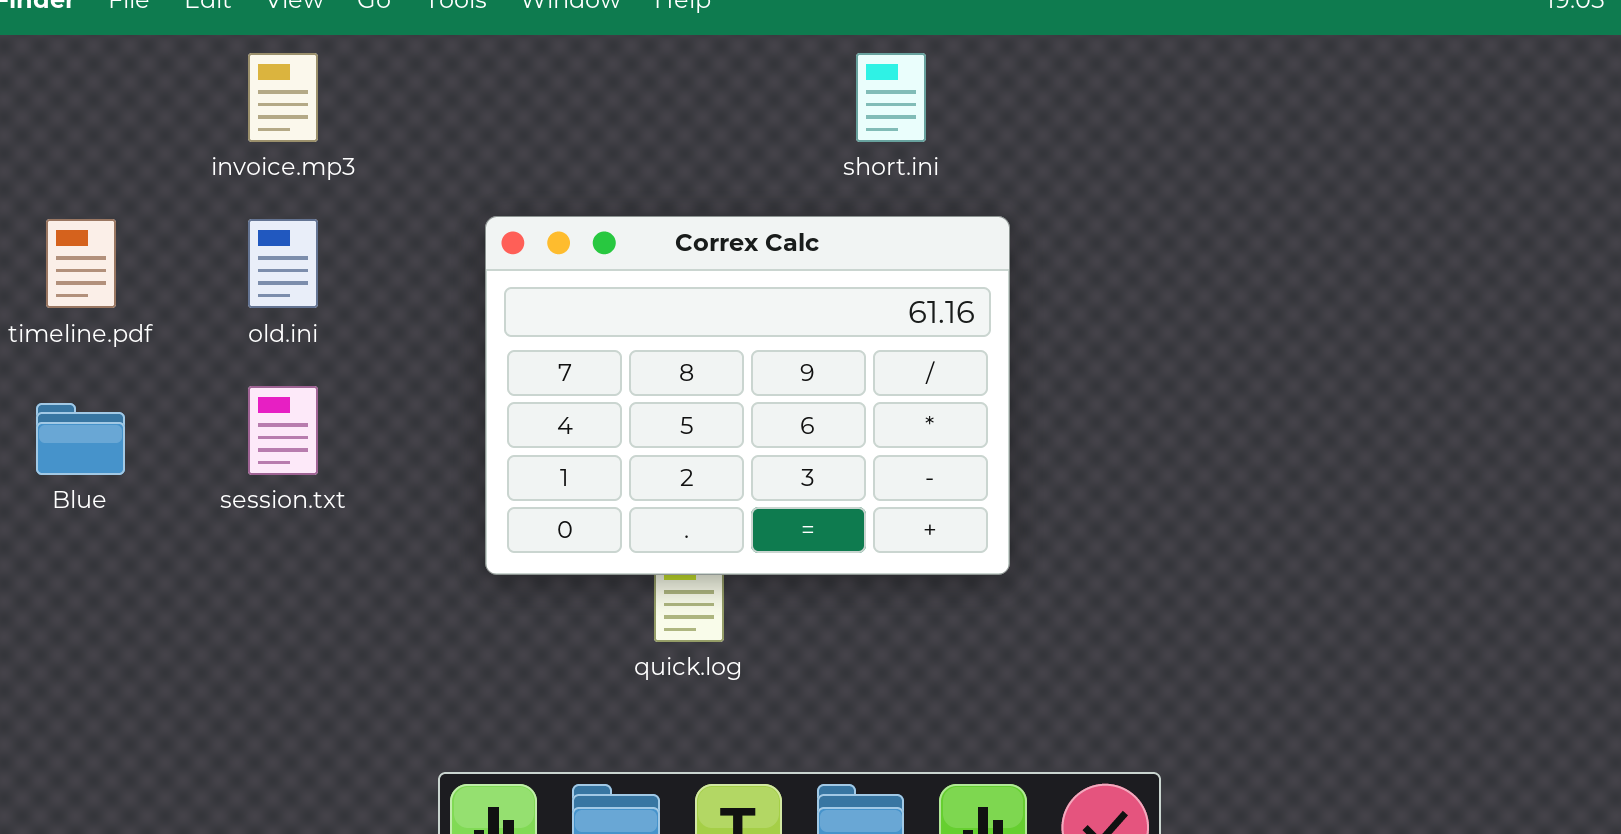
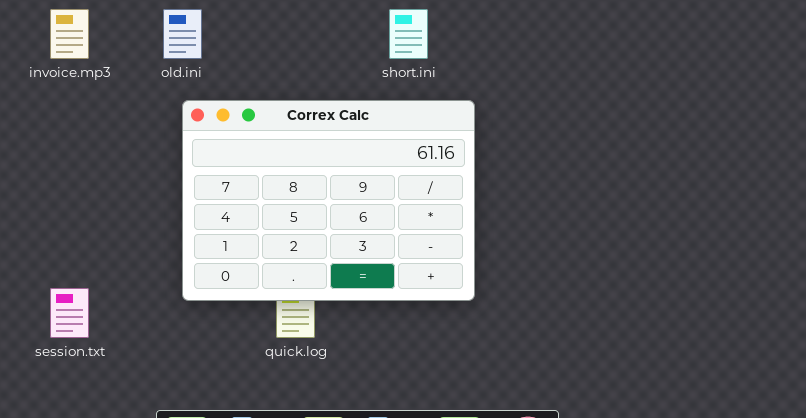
old.ini: [248,219,318,308] -> [163,9,202,59], moved
session.txt: [248,386,318,475] -> [50,288,89,338], moved

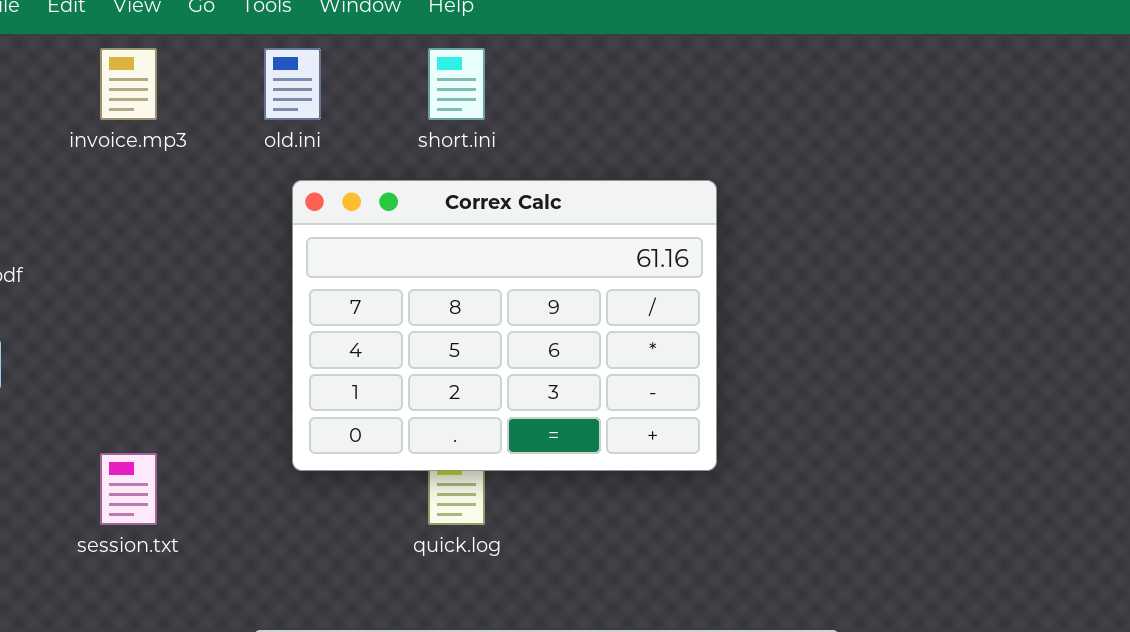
short.ini: [389,9,428,59] -> [428,48,485,120], moved

